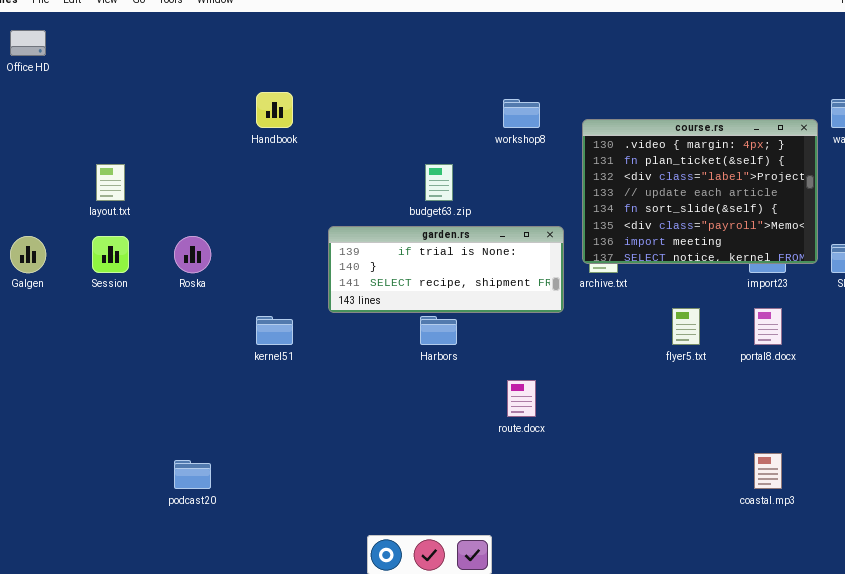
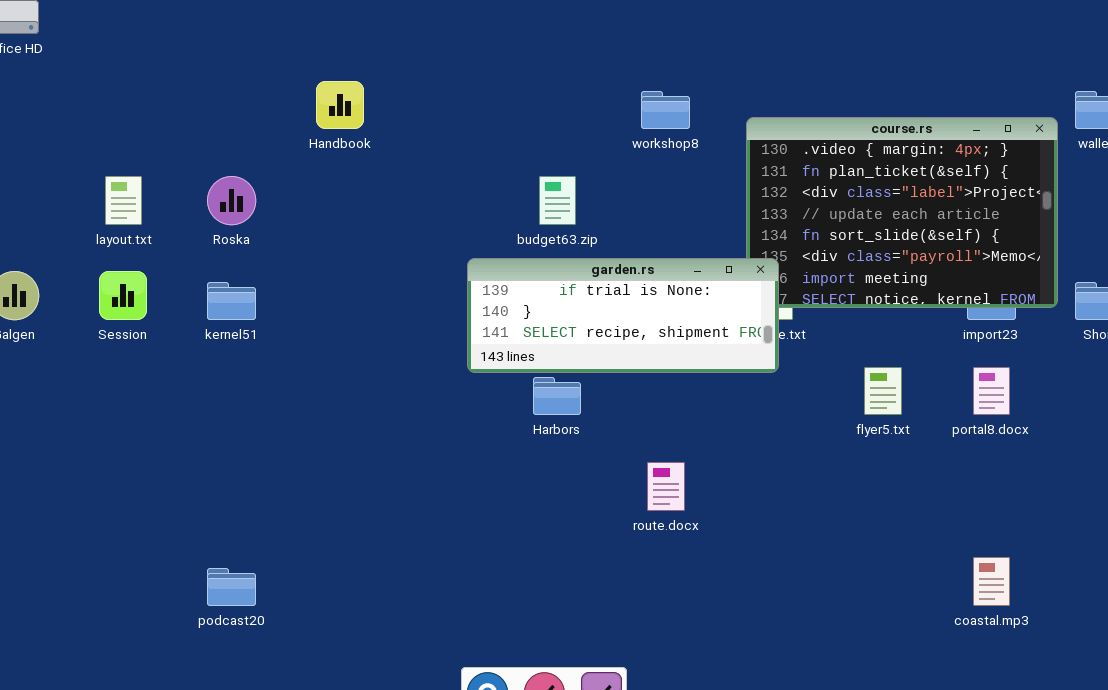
garden.rs: [328,226,564,313] -> [467,258,779,373], moved
Roska: [174,236,211,273] -> [207,176,256,225], moved
kernel51: [256,316,293,345] -> [207,282,256,320], moved

